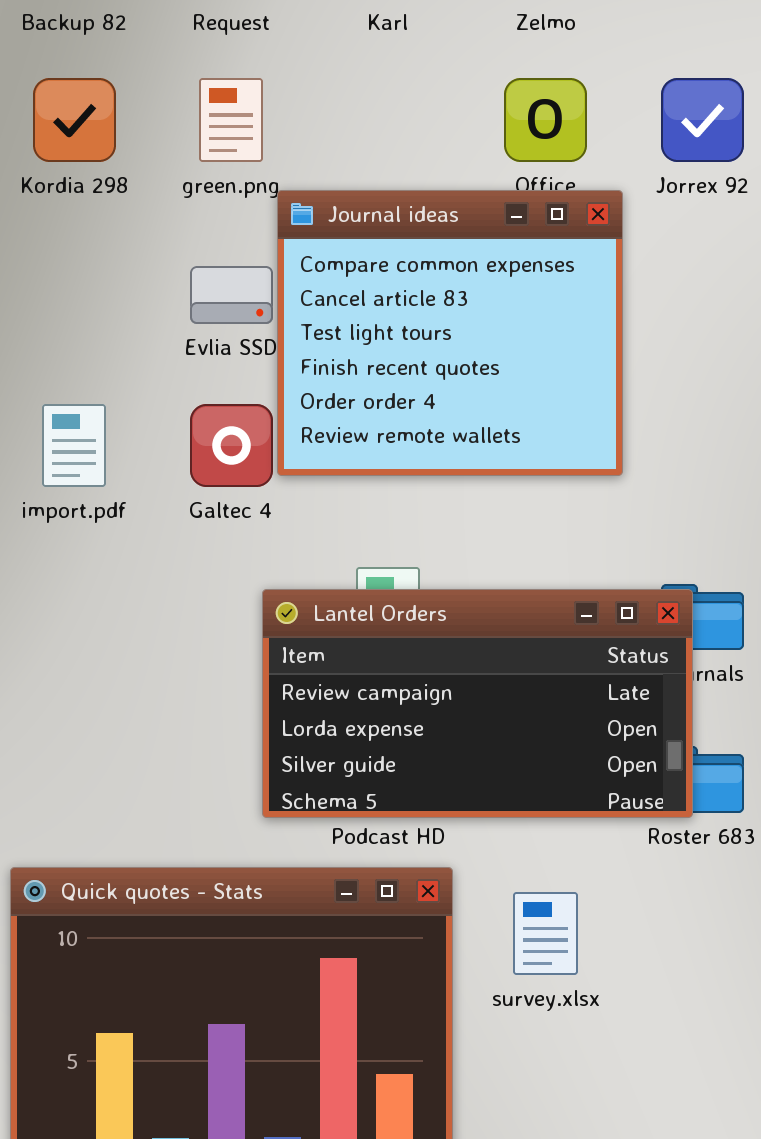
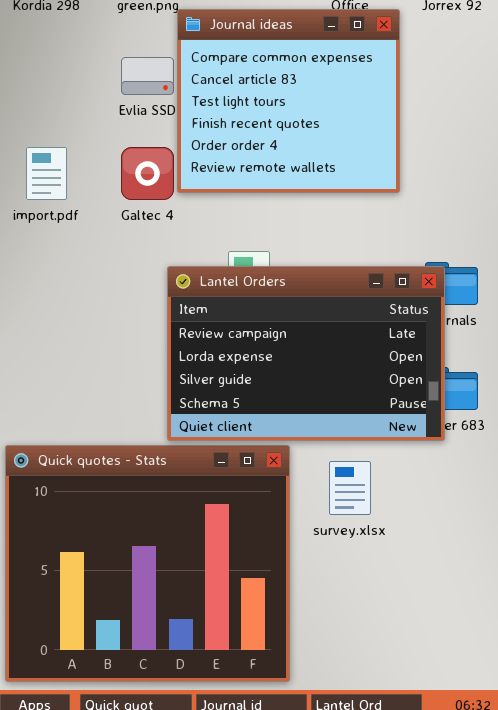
Lantel Orders: [262,589,693,818] -> [167,266,445,441], resized

